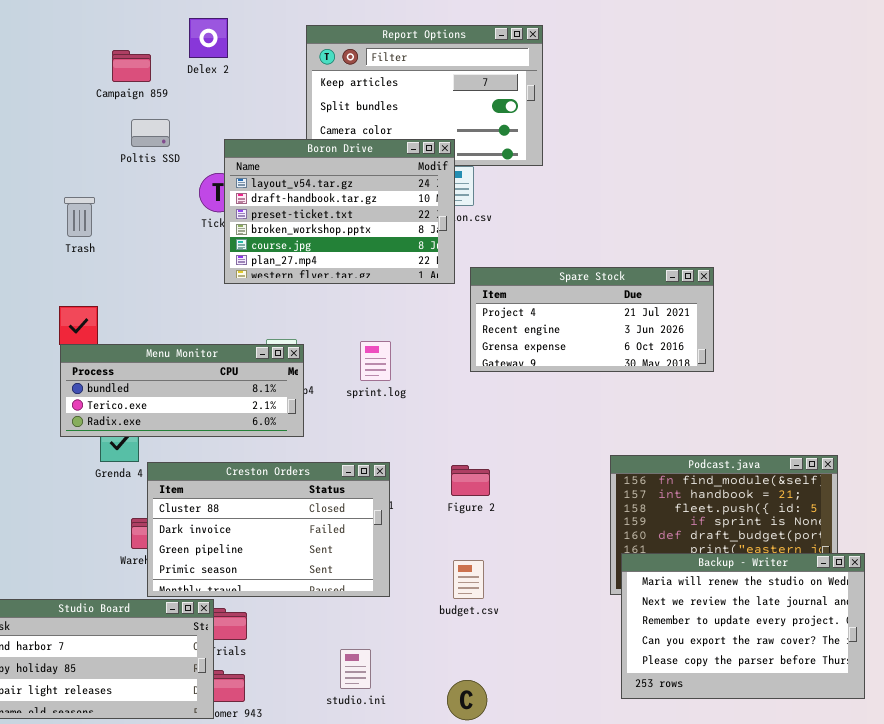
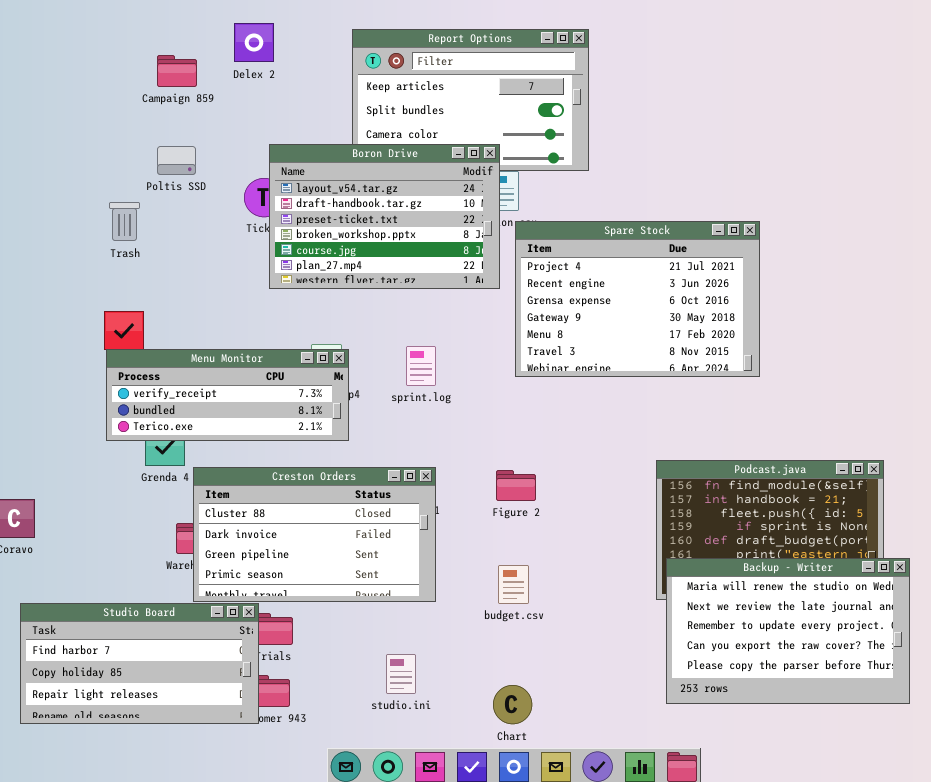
Poltis SSD: [131,119,170,147] -> [157,146,196,175], moved
Spare Stock: [470,267,714,372] -> [515,221,760,377], resized
Menu Monitor: [60,344,304,437] -> [106,349,349,441], scrolled up 1 row

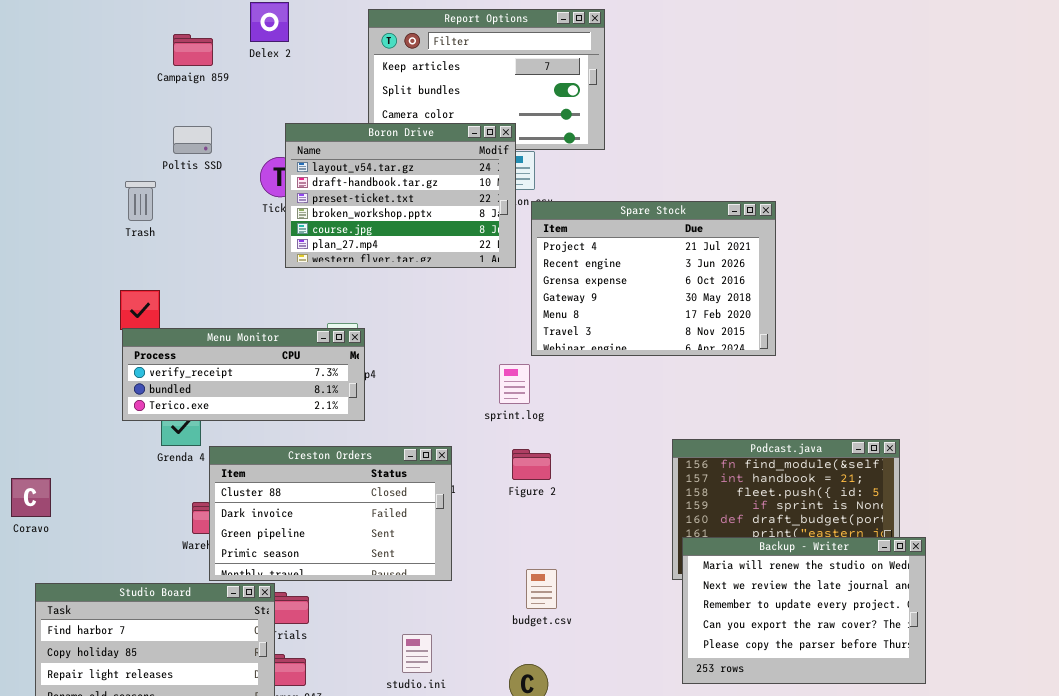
sprint.log: [406,346,436,386] -> [499,364,530,404], moved
budget.csv: [498,565,529,604] -> [526,569,557,609], moved

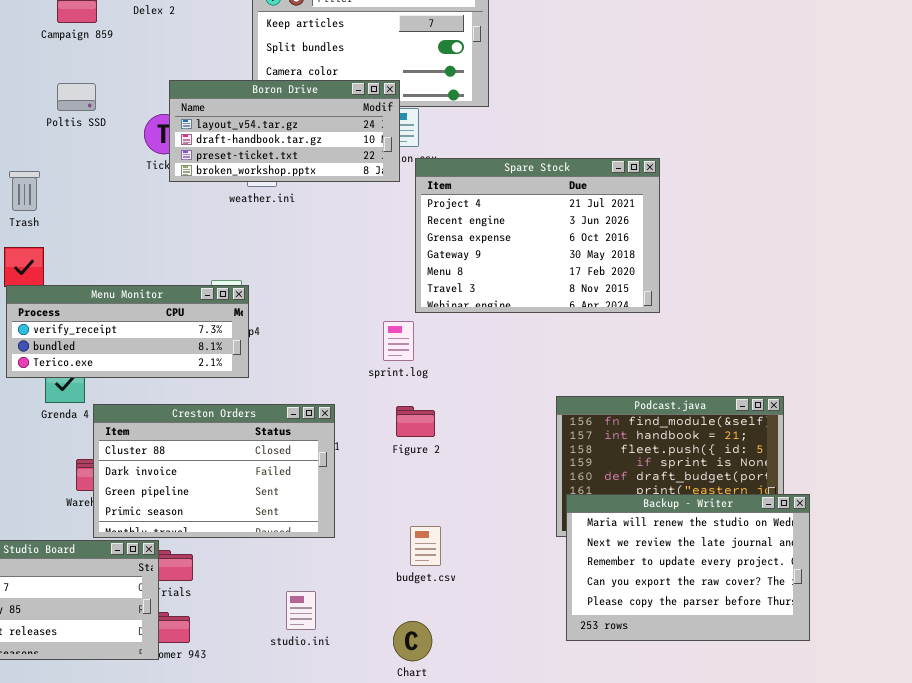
Boron Drive: [285,123,516,268] -> [169,80,400,182], resized
Trash: [125,181,156,221] -> [9,171,40,211], moved

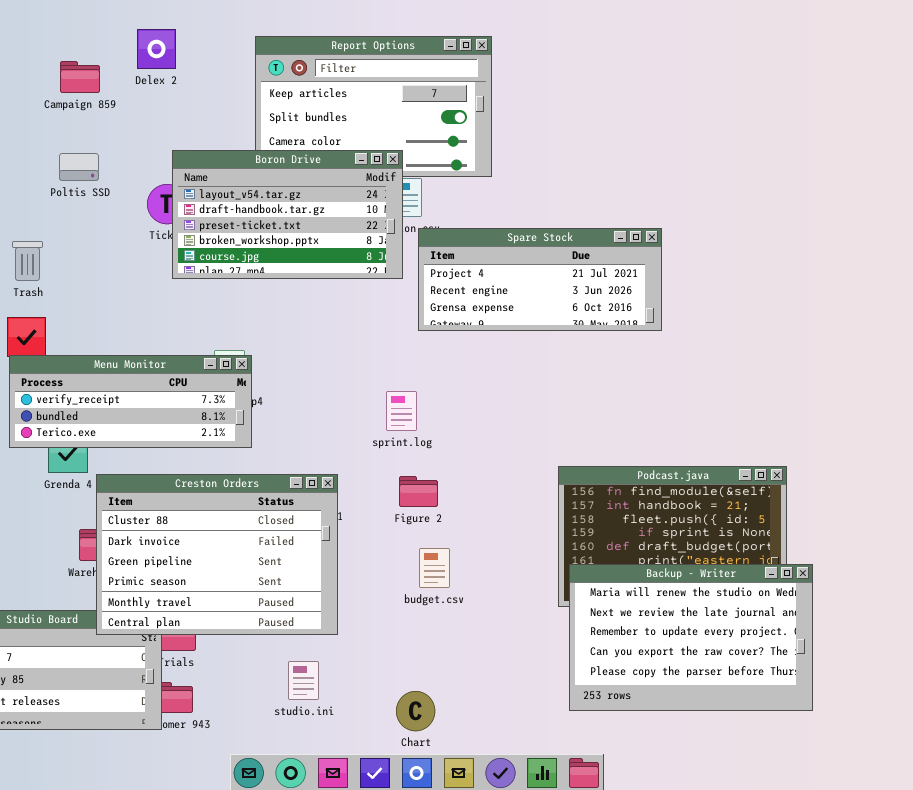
Boron Drive: [169,80,400,182] -> [172,150,403,279], resized
Spare Stock: [415,158,660,313] -> [418,228,662,331], resized
Creston Orders: [93,404,335,538] -> [96,474,338,635], resized
budget.csv: [410,526,441,566] -> [419,548,450,588], moved

